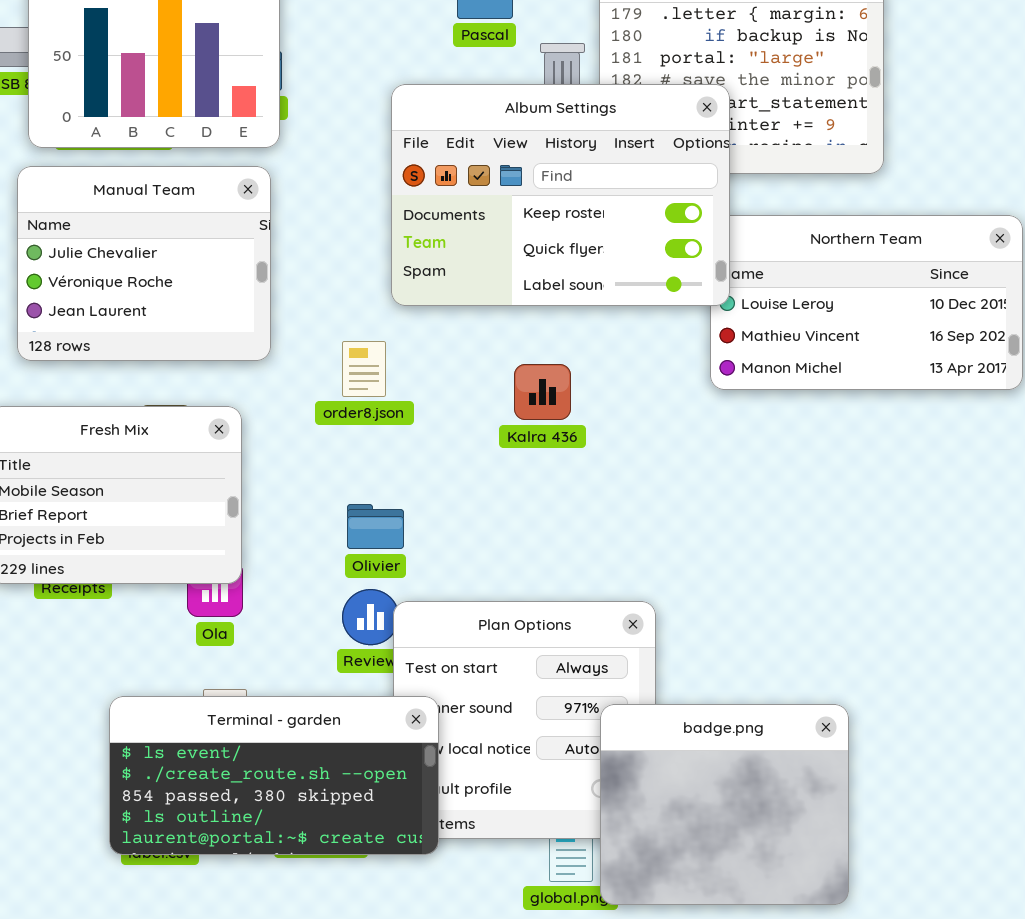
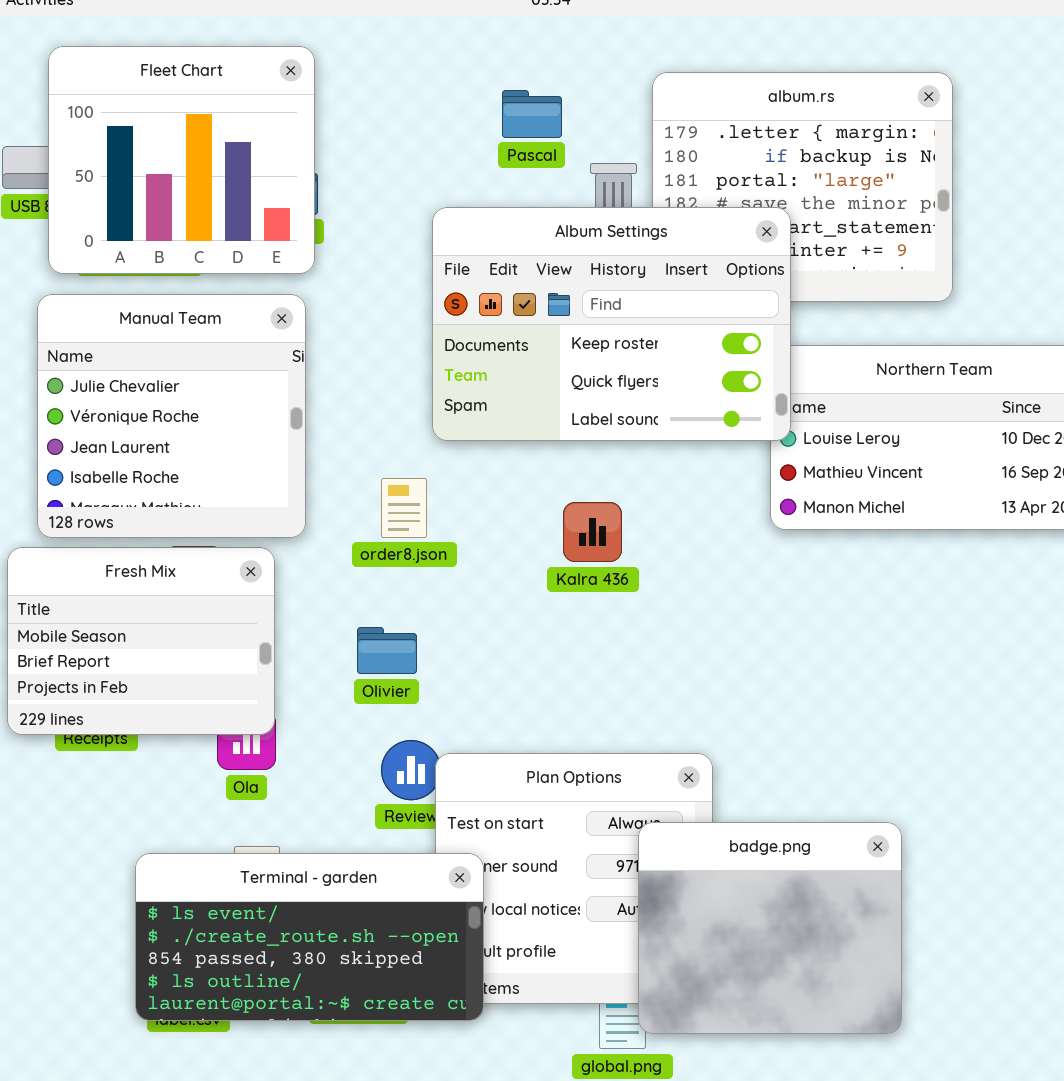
Manual Team: [17,166,271,361] -> [37,294,306,538], resized
Olivier: [347,504,404,549] -> [357,627,417,674], moved
badge.png: [600,704,849,905] -> [638,822,902,1034], moved

